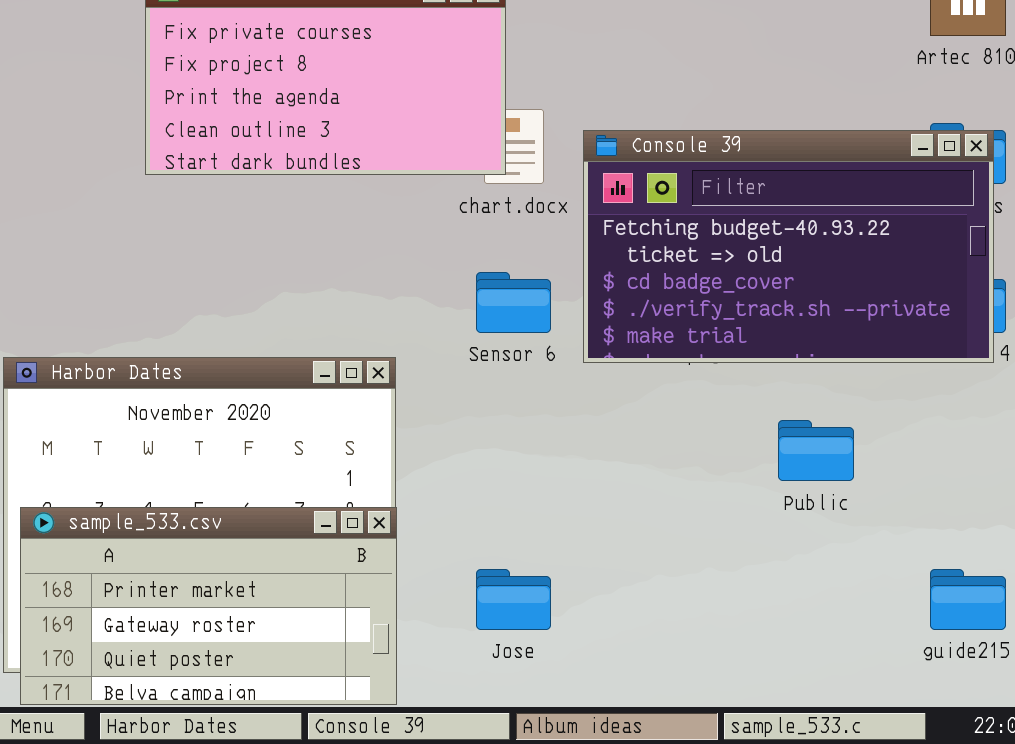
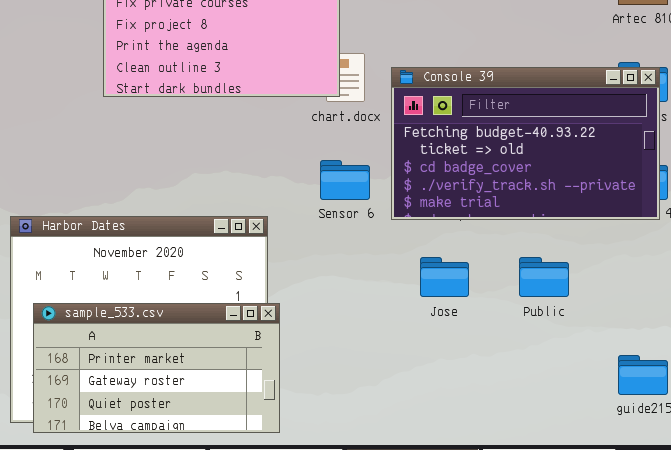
sample_533.csv: [20,507,397,705] -> [33,303,280,433], moved
Jose: [476,569,551,630] -> [420,257,469,297], moved

